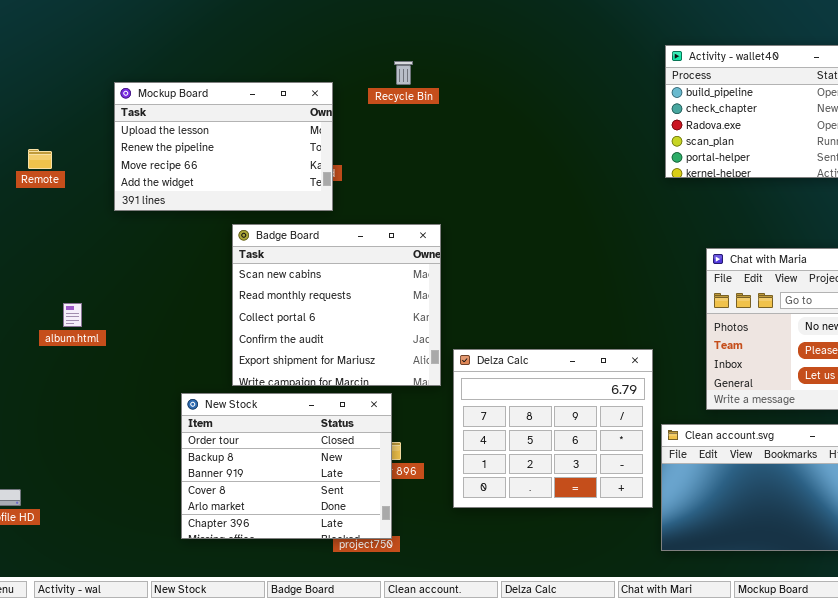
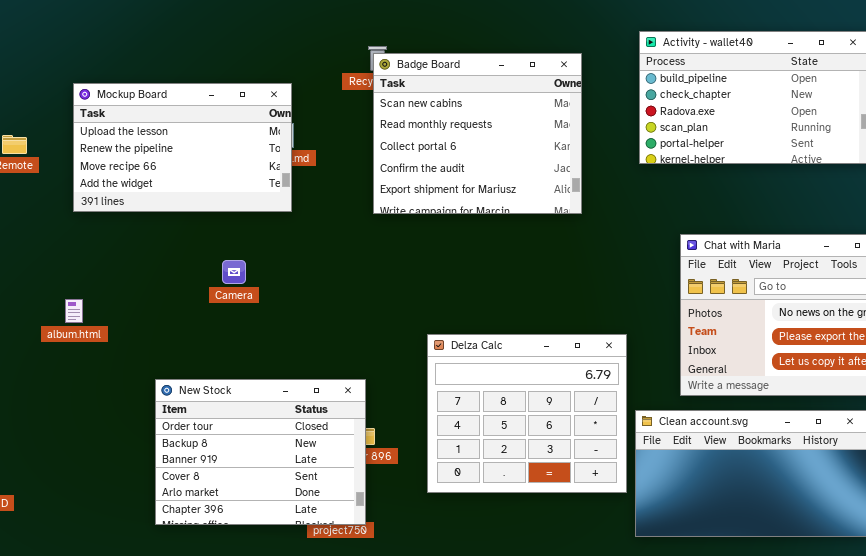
Mockup Board: [114,82,333,211] -> [73,83,292,212], moved
Badge Board: [232,224,441,386] -> [373,53,582,214], moved
album.html: [63,303,82,327] -> [65,299,83,323], moved

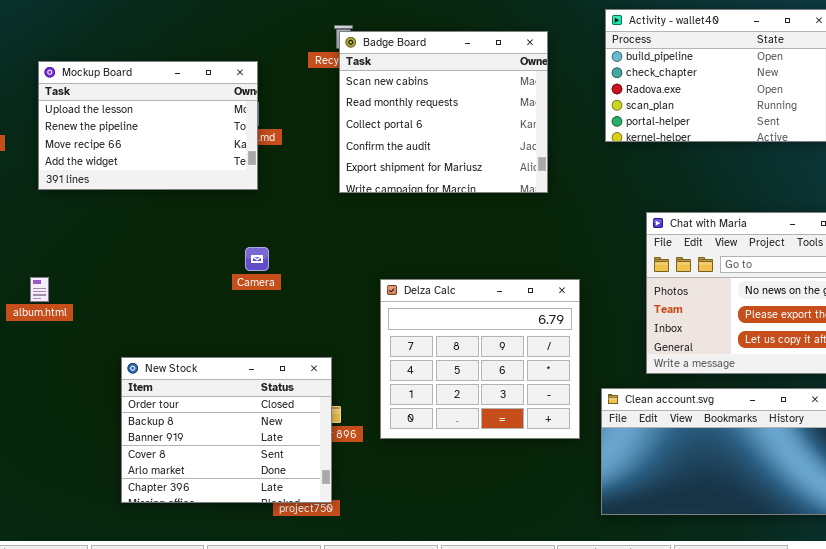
Camera: [222,260,246,284] -> [245,247,269,271], moved
Delza Calc: [427,334,627,493] -> [380,279,580,439], moved

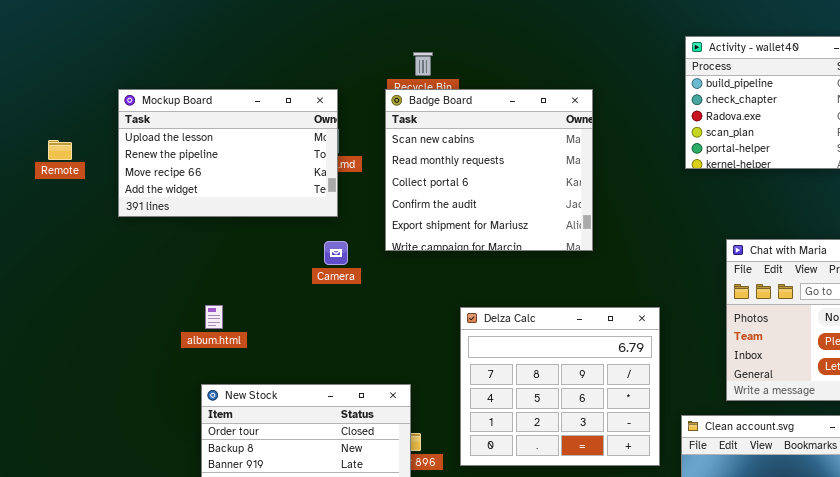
Badge Board: [339,31,548,193] -> [385,89,593,251], moved
Camera: [245,247,269,271] -> [324,241,348,265], moved
album.html: [30,277,49,302] -> [205,305,223,329], moved

